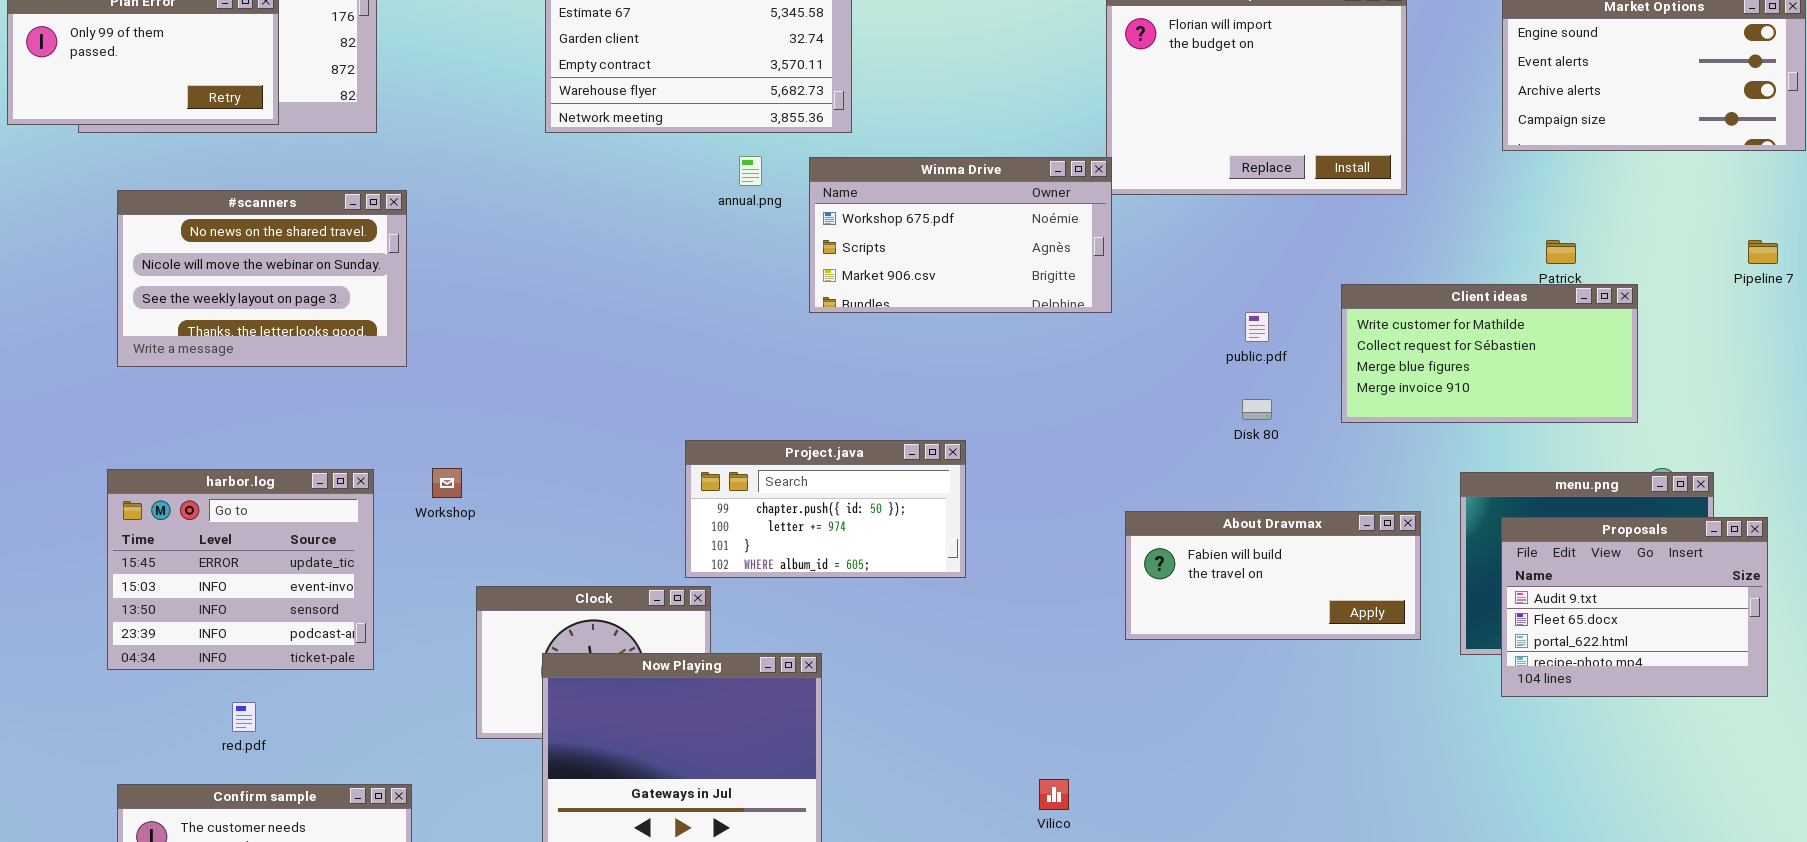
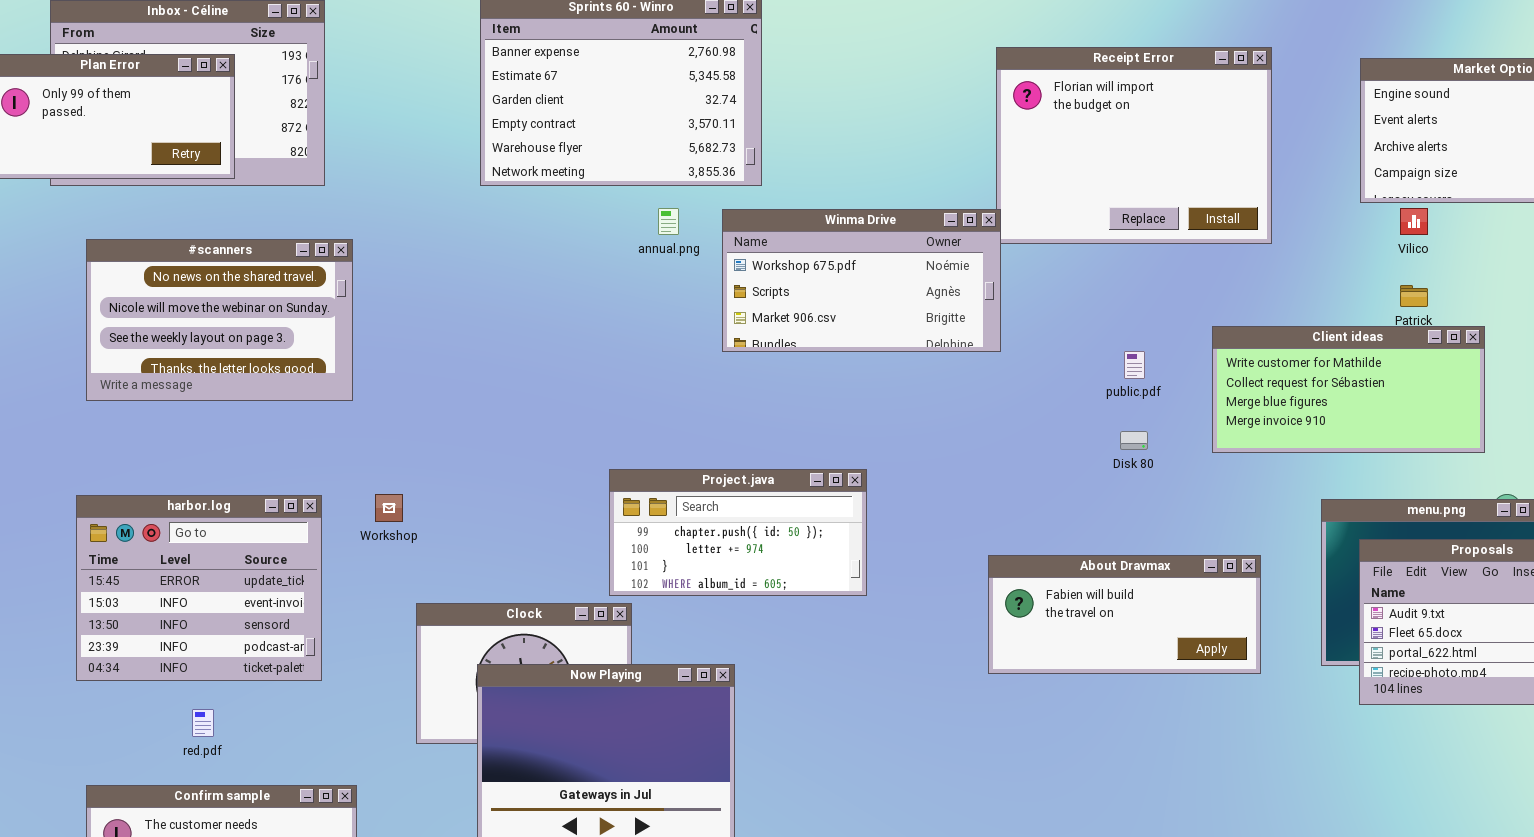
About Dravmax: [1125,511,1421,640] -> [988,555,1261,674], moved
Vilico: [1039,779,1069,810] -> [1400,208,1428,235], moved

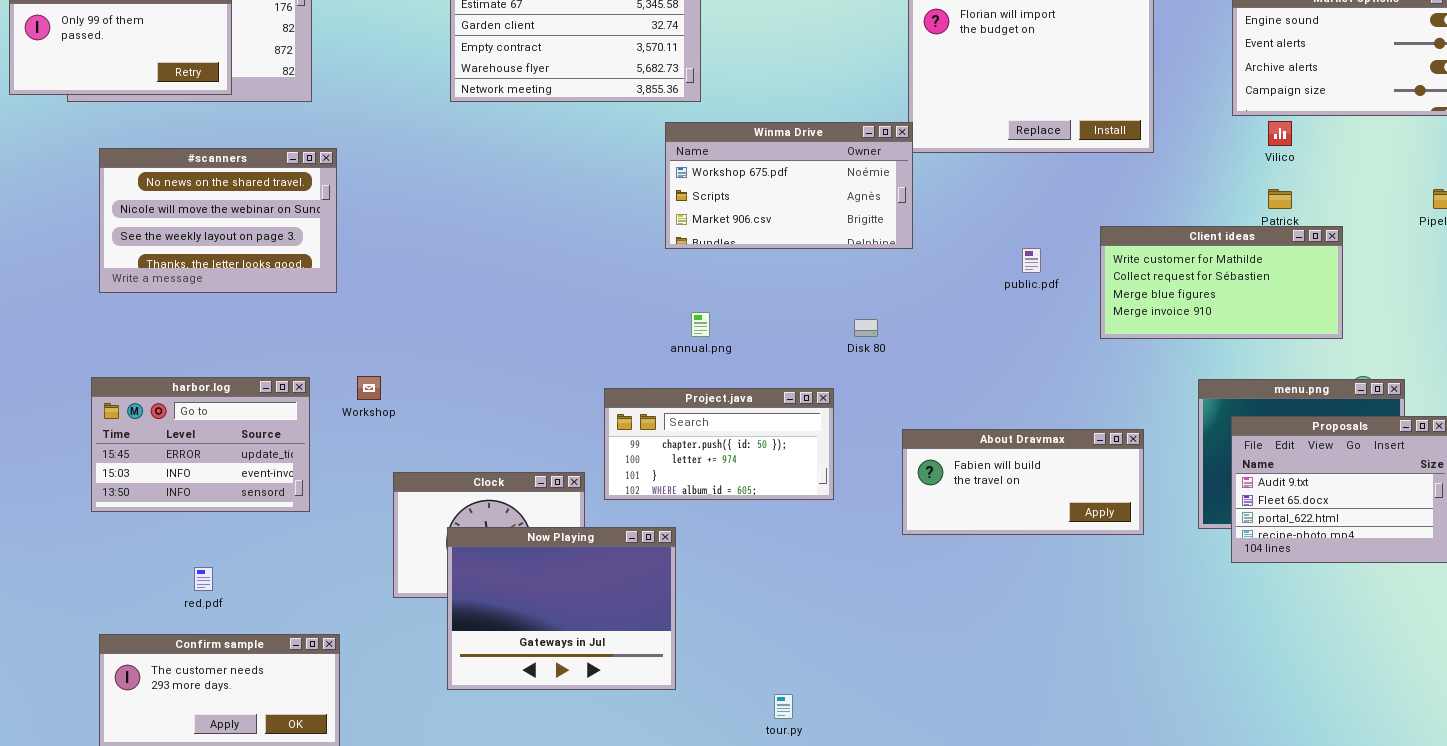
annual.png: [658,208,679,235] -> [691,312,710,337], moved
Disk 80: [1120,431,1148,450] -> [854,319,878,337], moved
Project.java: [609,469,867,596] -> [604,388,834,500], moved
harbor.log: [76,495,322,681] -> [91,377,310,512], resized

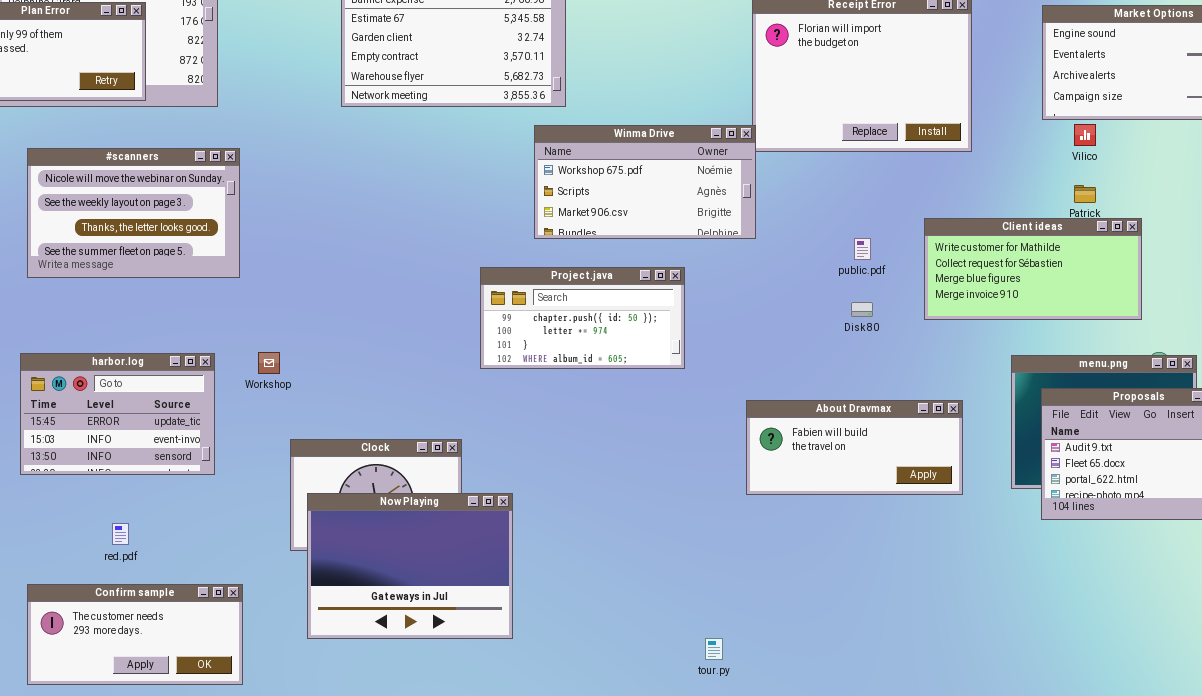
#scanners: [99,148,337,293] -> [27,148,240,278], scrolled down 1 row
Disk 80: [854,319,878,337] -> [851,302,873,317], moved
Project.java: [604,388,834,500] -> [480,267,685,369], moved
Now Playing: [447,527,676,690] -> [307,493,513,639], moved
tour.py: [774,694,793,719] -> [705,638,723,660], moved

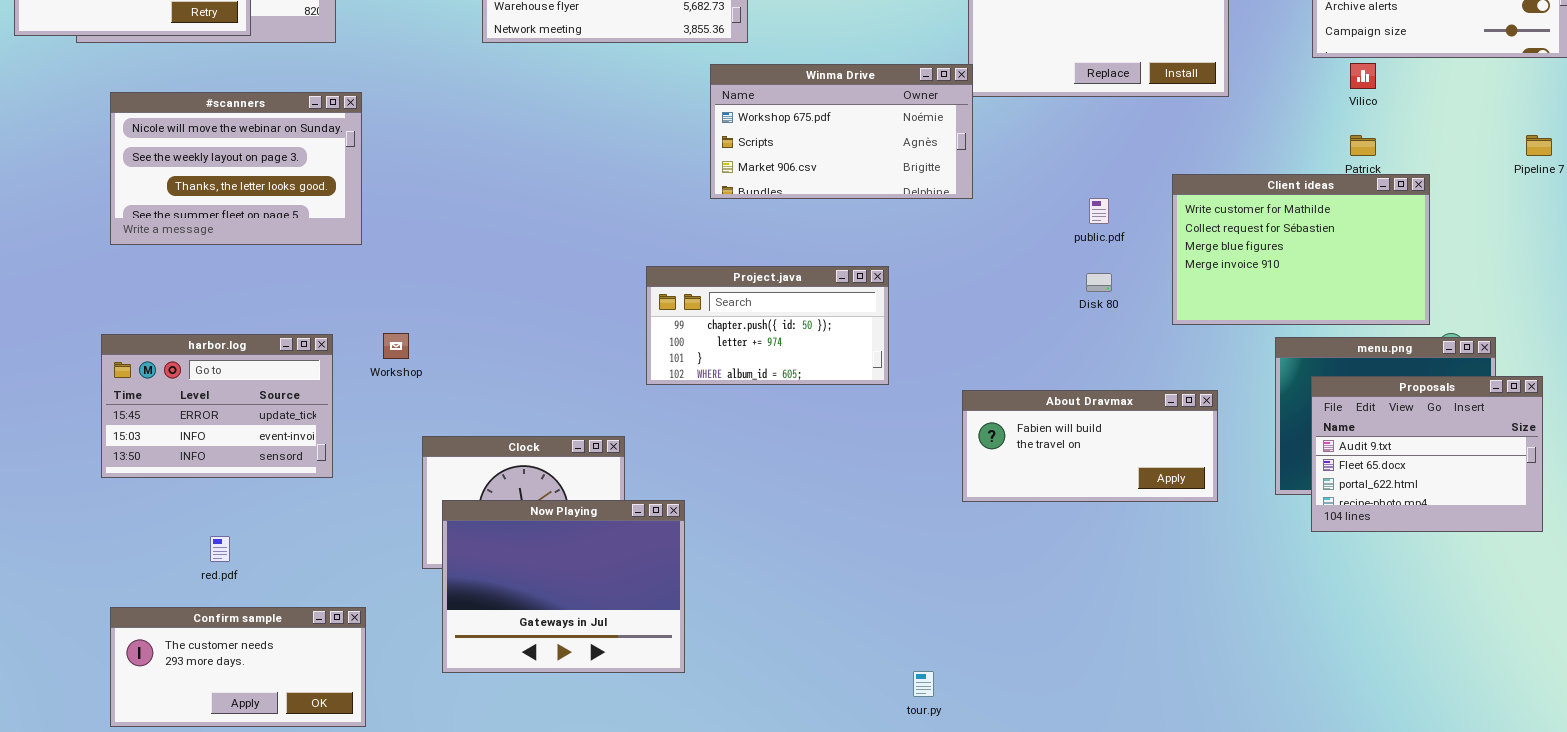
Client ideas: [924,218,1142,320] -> [1172,174,1430,325], resized
Project.java: [480,267,685,369] -> [646,266,889,385], moved

